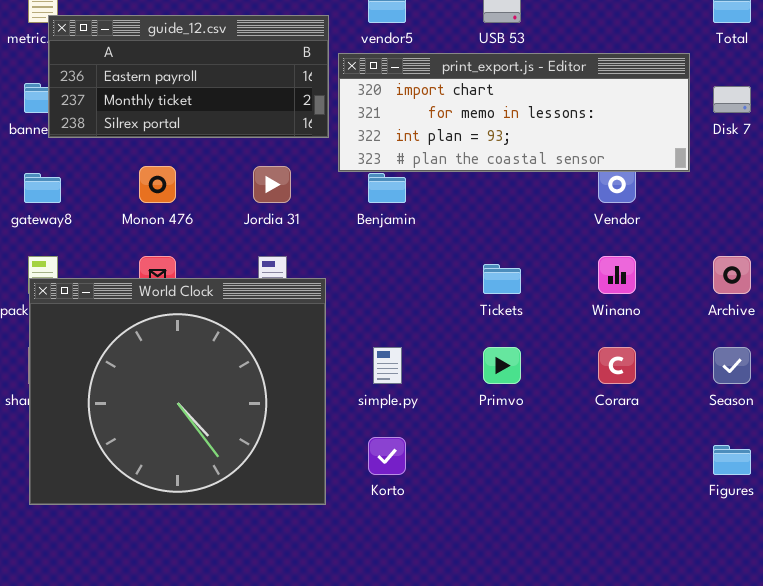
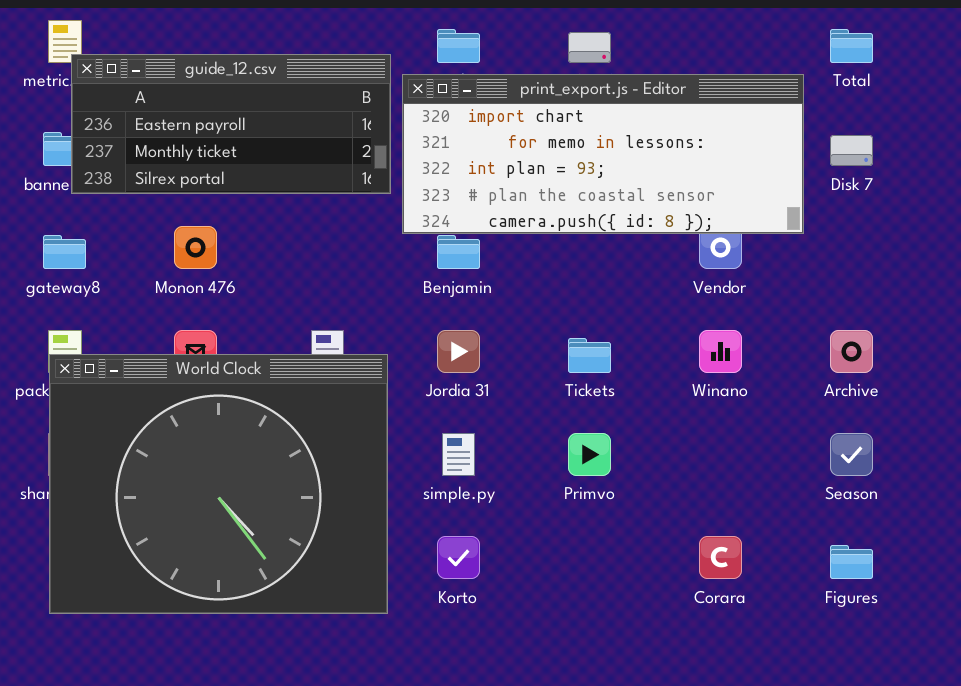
print_export.js - Editor: [338,53,690,172] -> [402,74,804,234], resized
Jordia 31: [253,166,291,203] -> [437,330,480,373], moved
Corara: [598,347,636,384] -> [699,536,742,579], moved

